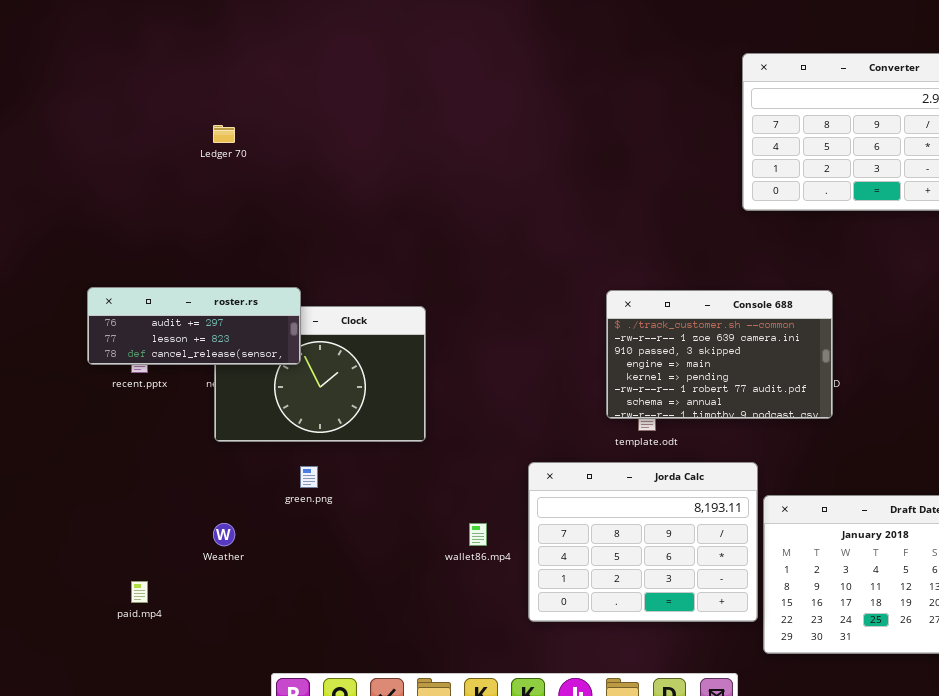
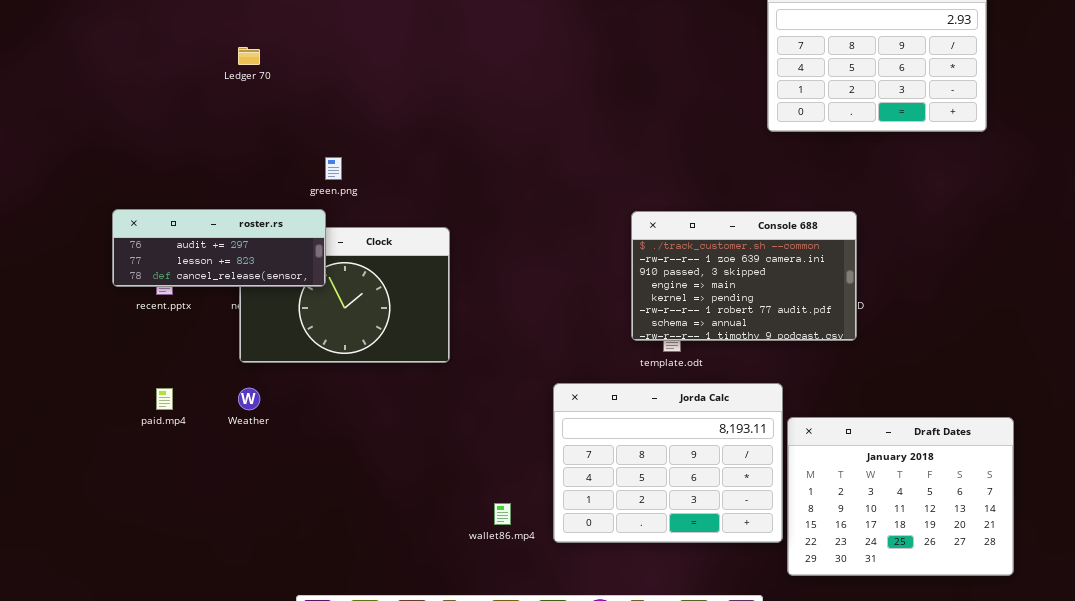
green.png: [300,466,318,488] -> [325,157,342,180], moved
Weather: [213,523,235,546] -> [238,388,260,410], moved
wallet86.mp4: [469,523,487,546] -> [494,503,511,525], moved
paid.mp4: [131,581,148,603] -> [156,388,173,410], moved

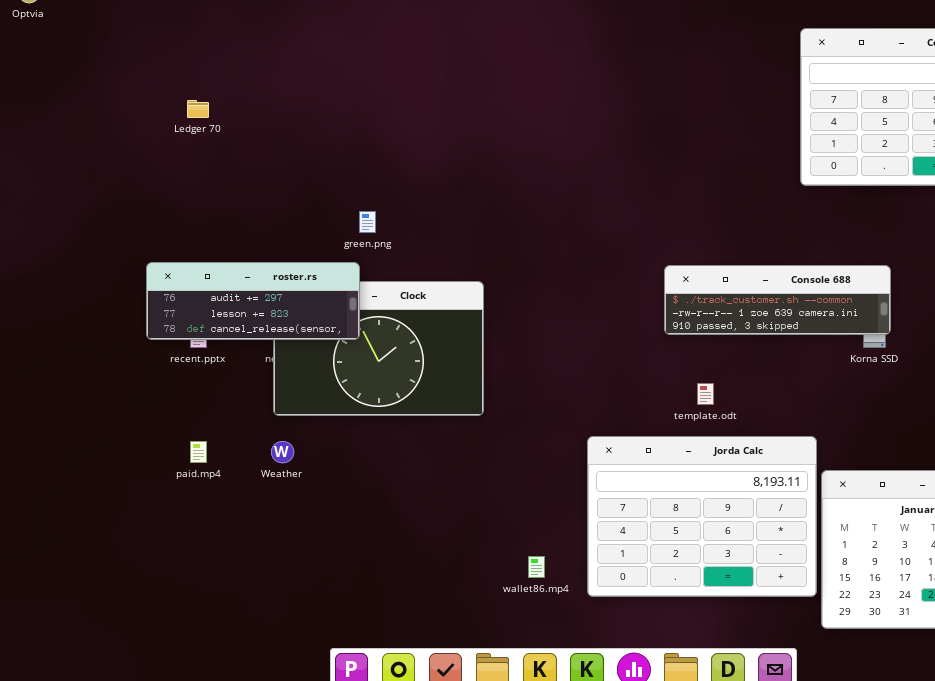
Ledger 70: [238,47,260,65] -> [187,100,209,118], moved
Console 688: [631,211,857,341] -> [664,265,891,335], resized

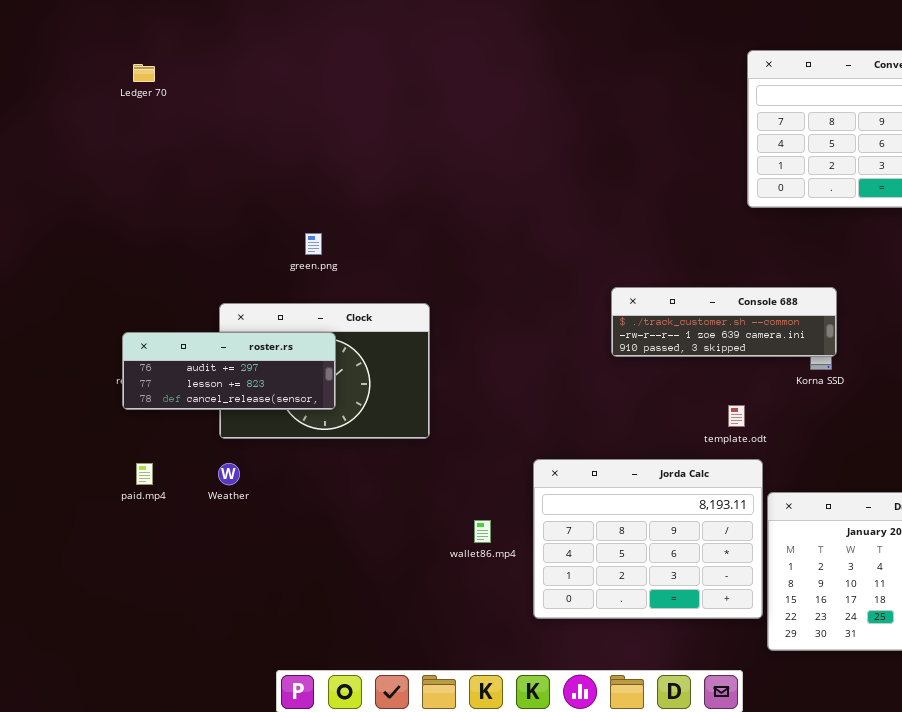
Ledger 70: [187,100,209,118] -> [133,64,155,82], moved
roster.rs: [146,262,360,340] -> [122,332,336,410], moved
template.odt: [697,383,714,405] -> [728,405,745,427], moved
wallet86.mp4: [528,556,545,578] -> [474,520,491,543], moved

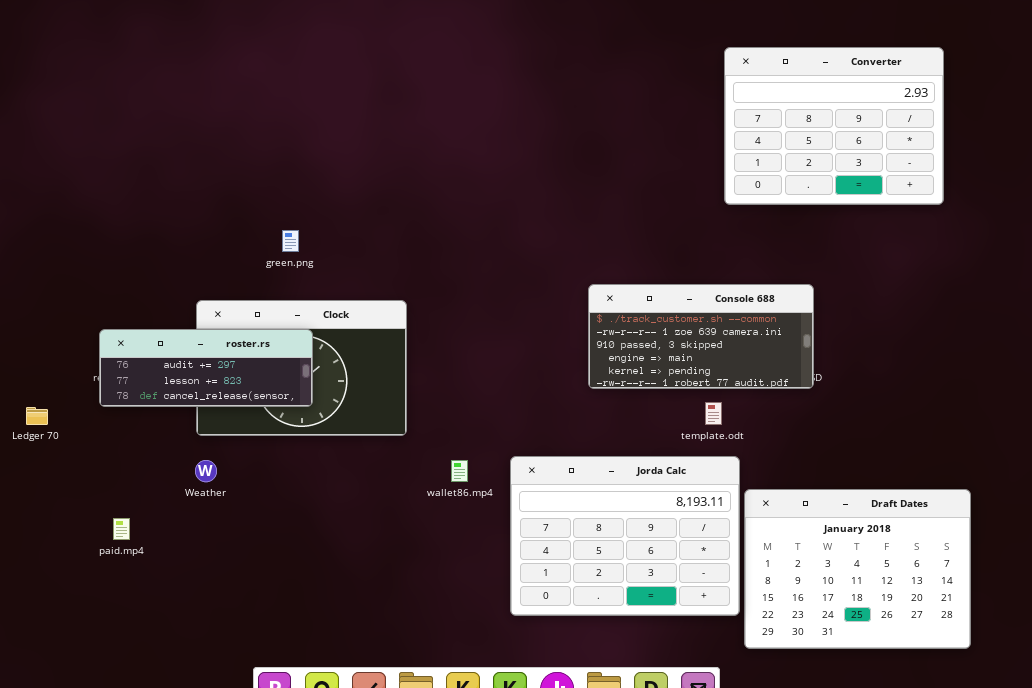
Ledger 70: [133,64,155,82] -> [26,407,48,425], moved
Console 688: [611,287,837,357] -> [588,284,814,389], resized
paid.mp4: [136,463,153,485] -> [113,518,130,540], moved
wallet86.mp4: [474,520,491,543] -> [451,460,468,482], moved

